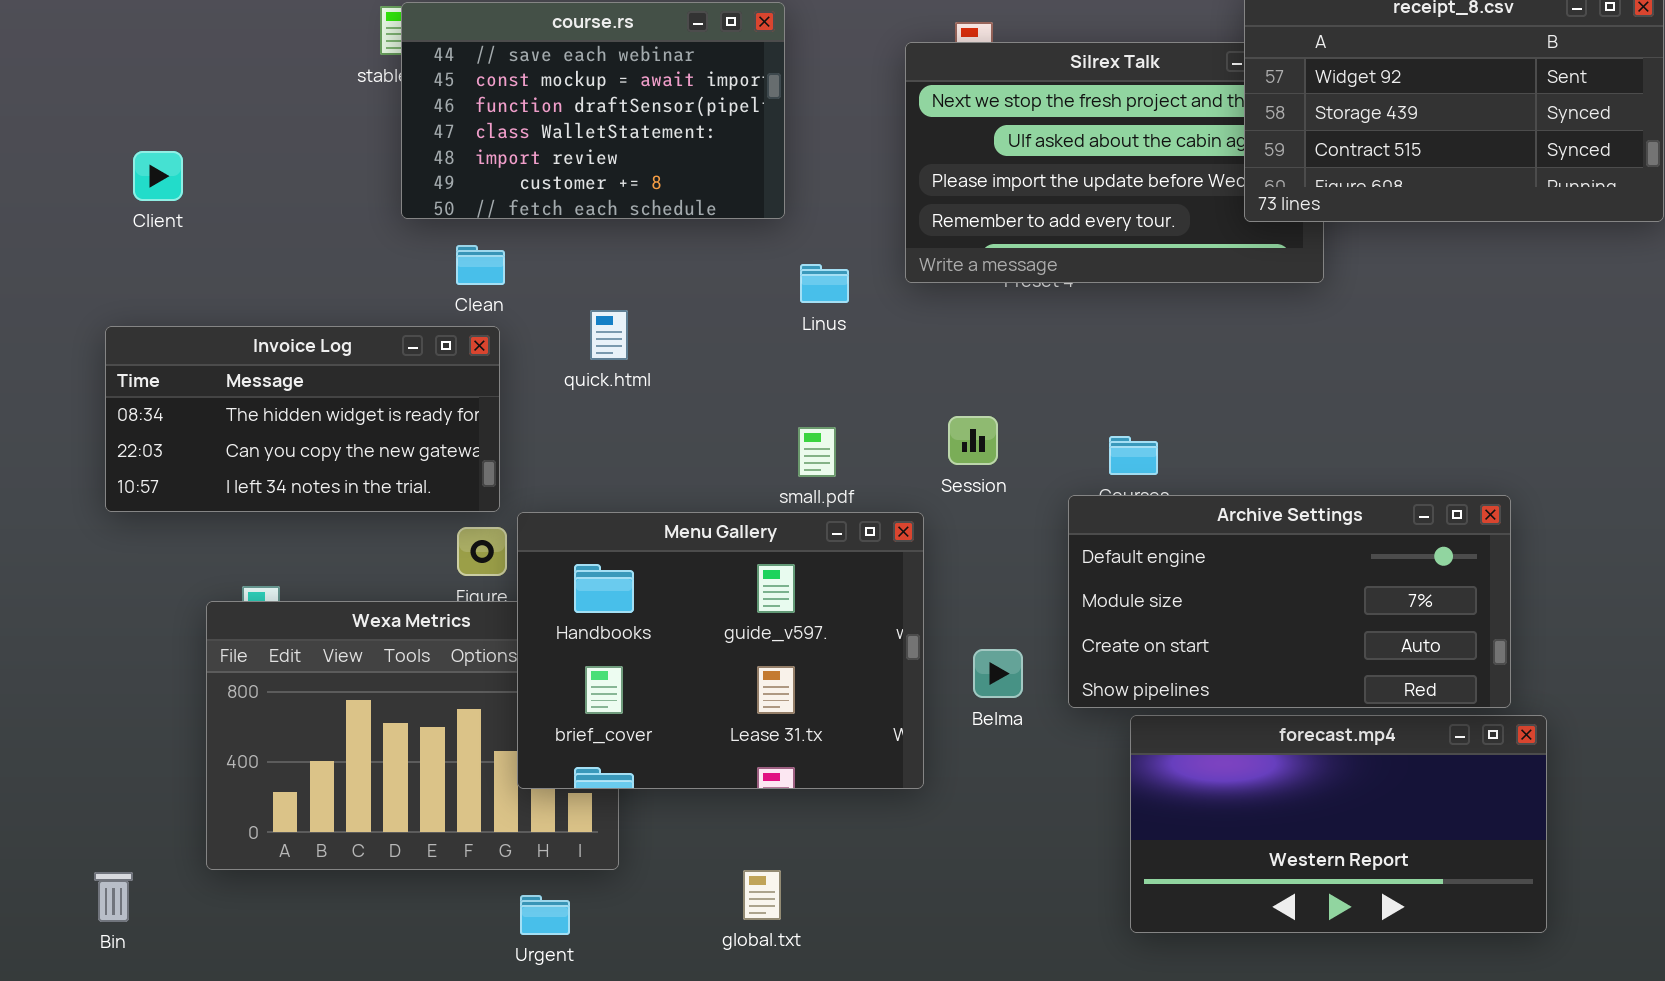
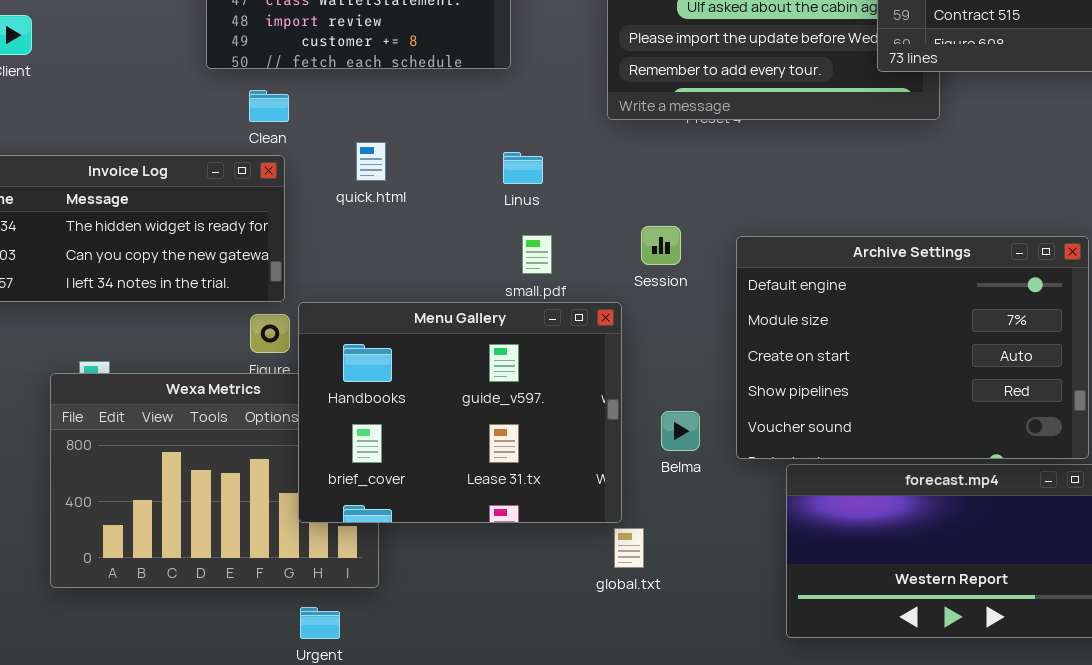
Linus: [800,264,849,303] -> [503,152,543,184], moved
Archive Settings: [1068,495,1511,708] -> [736,236,1089,459], resized
global.txt: [743,870,781,920] -> [614,528,644,568], moved

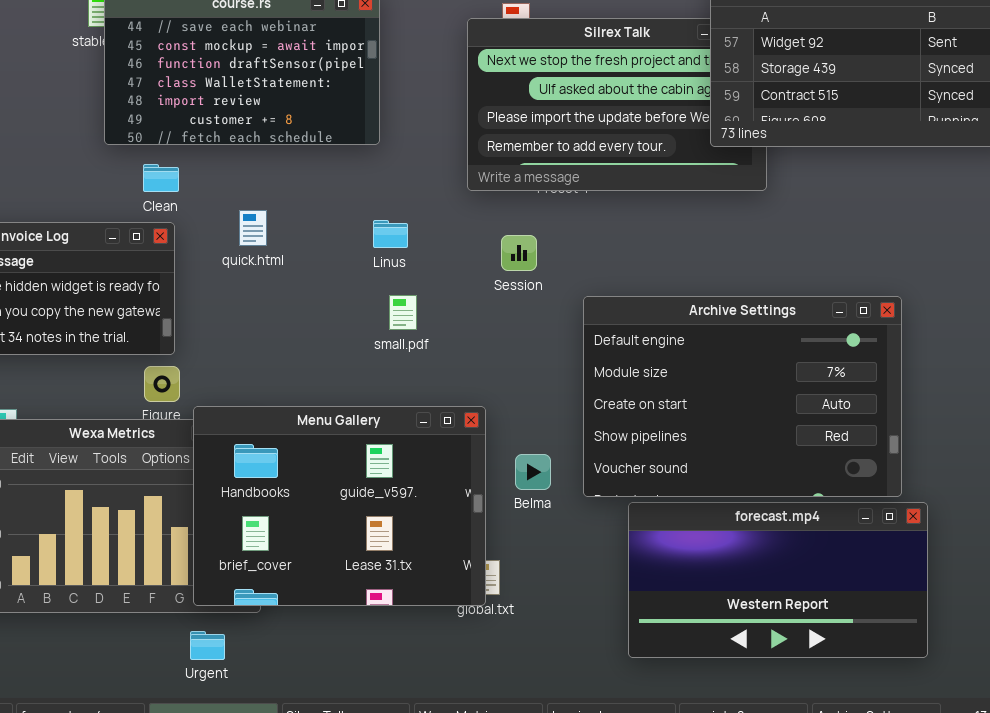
Session: [641,226,681,265] -> [501,235,537,271], moved
Menu Gallery: [298,302,622,523] -> [193,406,486,606], moved

